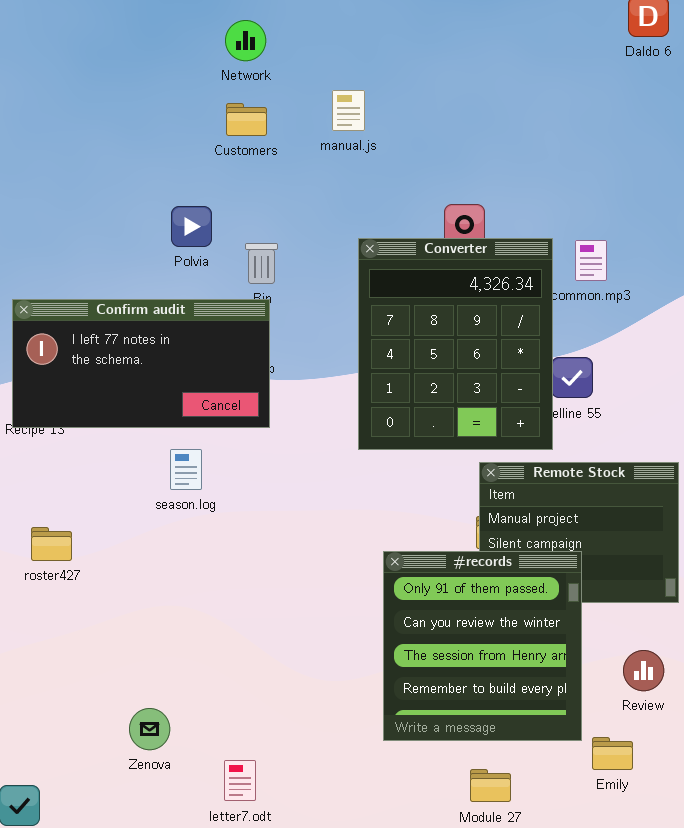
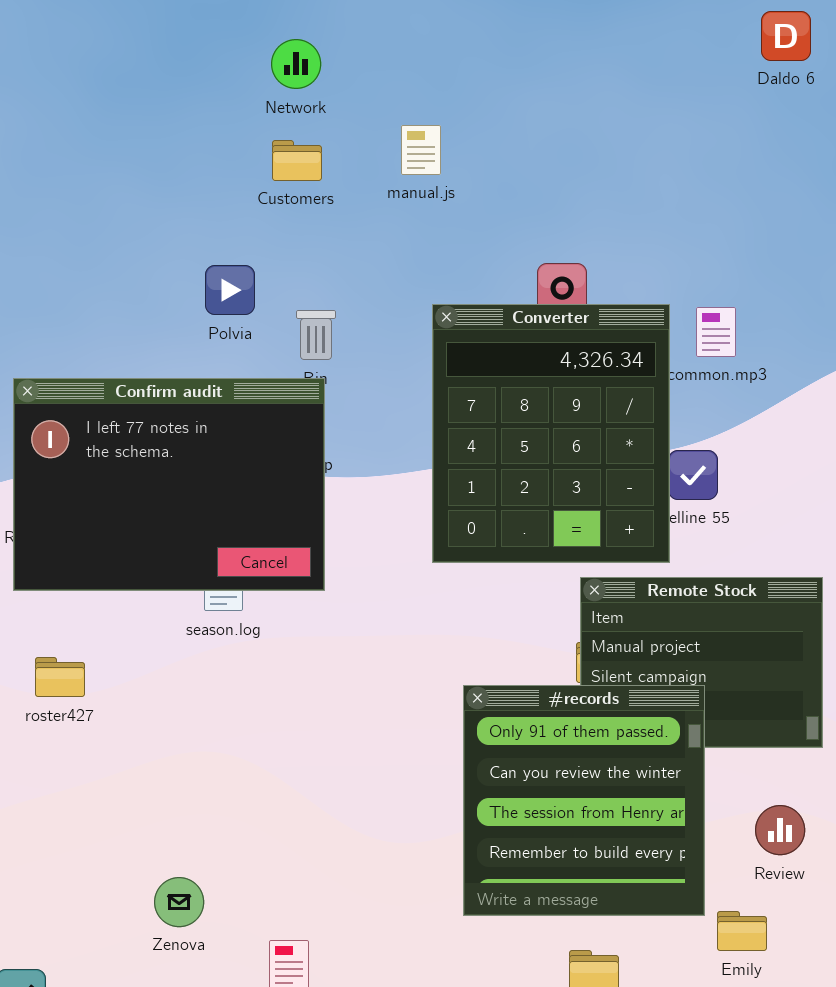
Confirm audit: [12,299,270,428] -> [13,378,325,591], resized

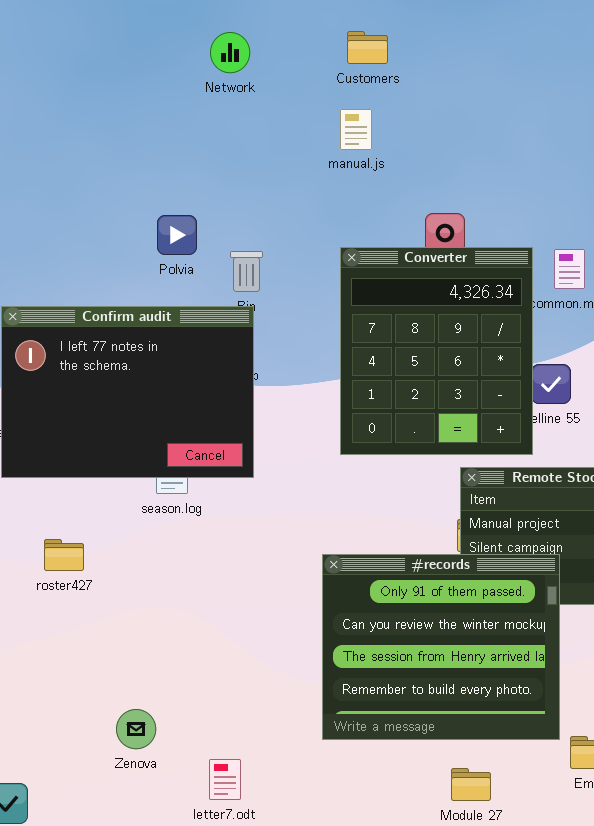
manual.js: [401,125,441,175] -> [340,109,372,150], moved
Customers: [272,140,322,181] -> [347,31,388,64], moved
roster427: [35,657,85,697] -> [44,539,84,571], moved
#records: [463,685,705,916] -> [322,554,560,740], resized

